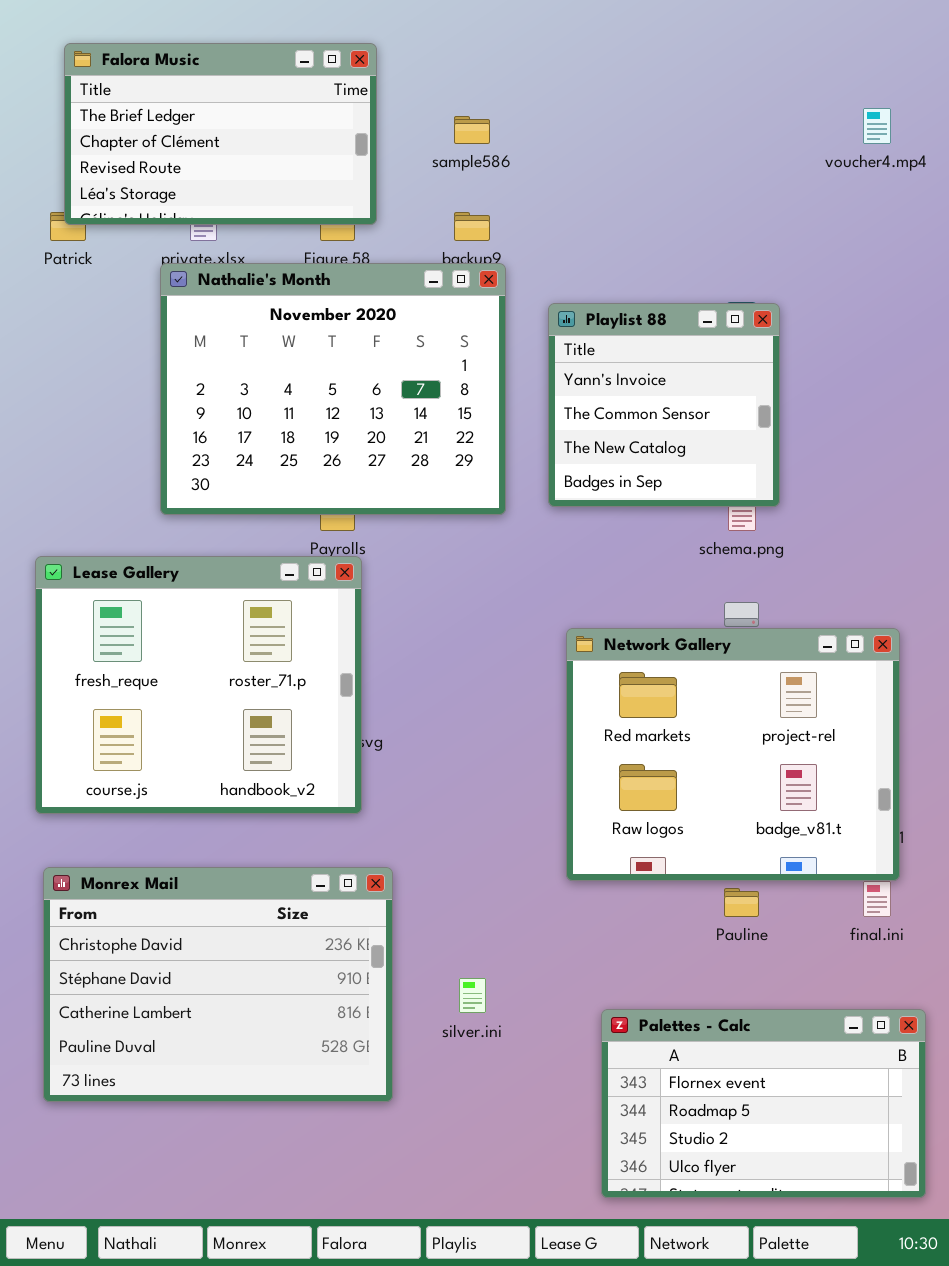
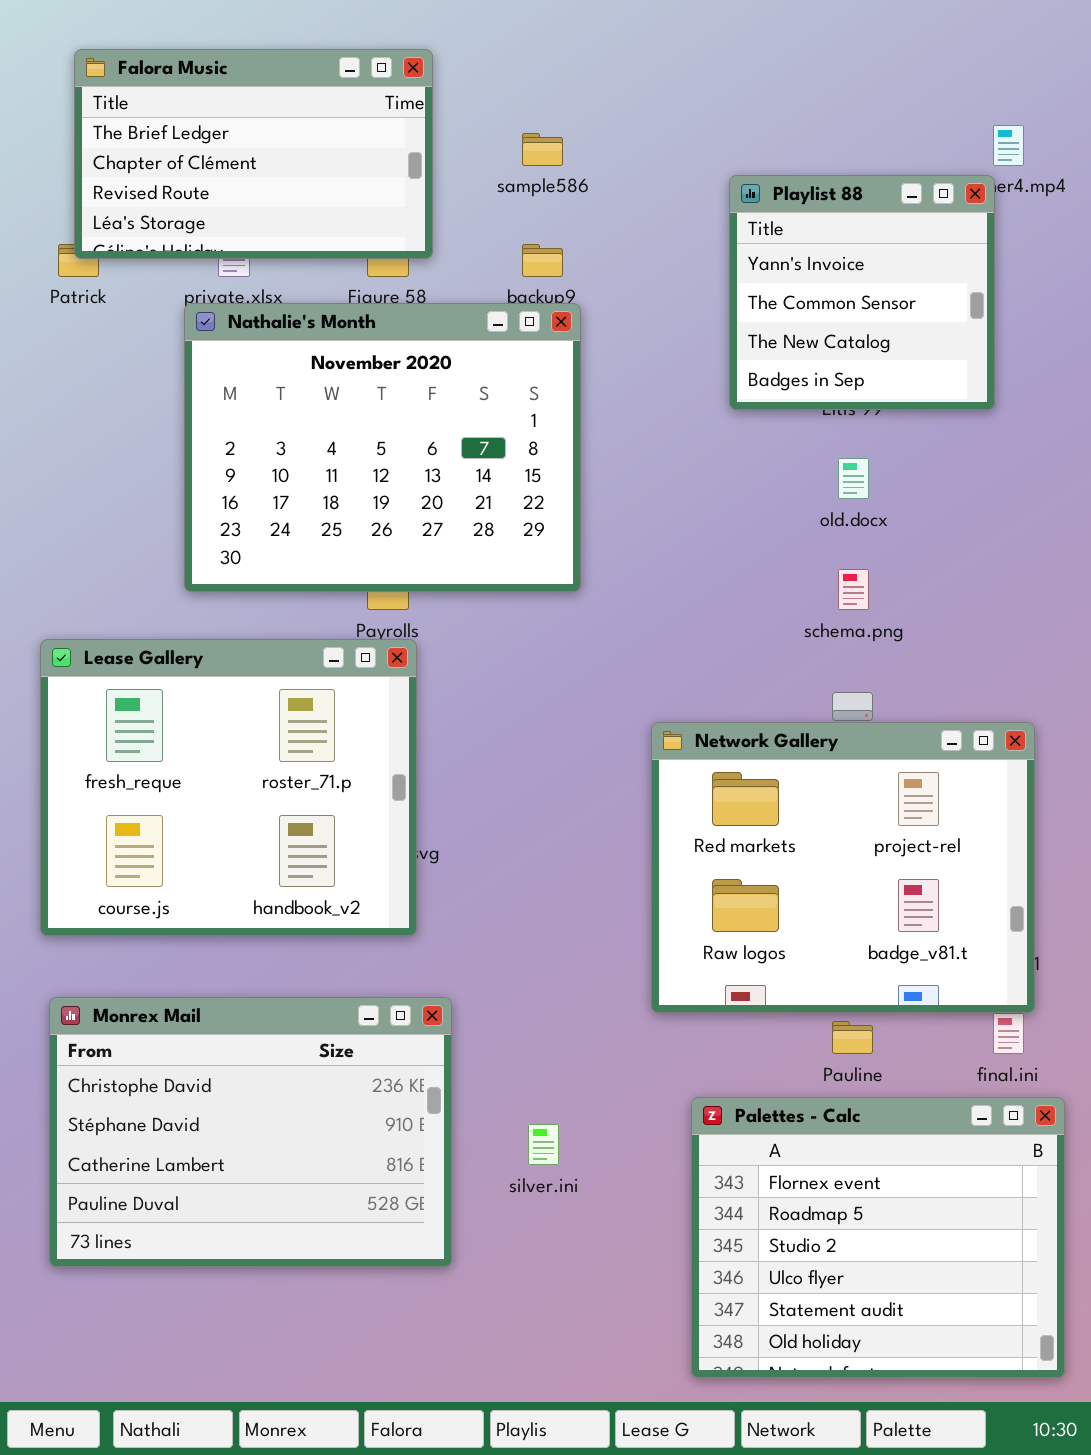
Playlist 88: [548,303,780,507] -> [729,175,995,410], moved
Palettes - Calc: [601,1009,926,1198] -> [691,1097,1065,1378], resized

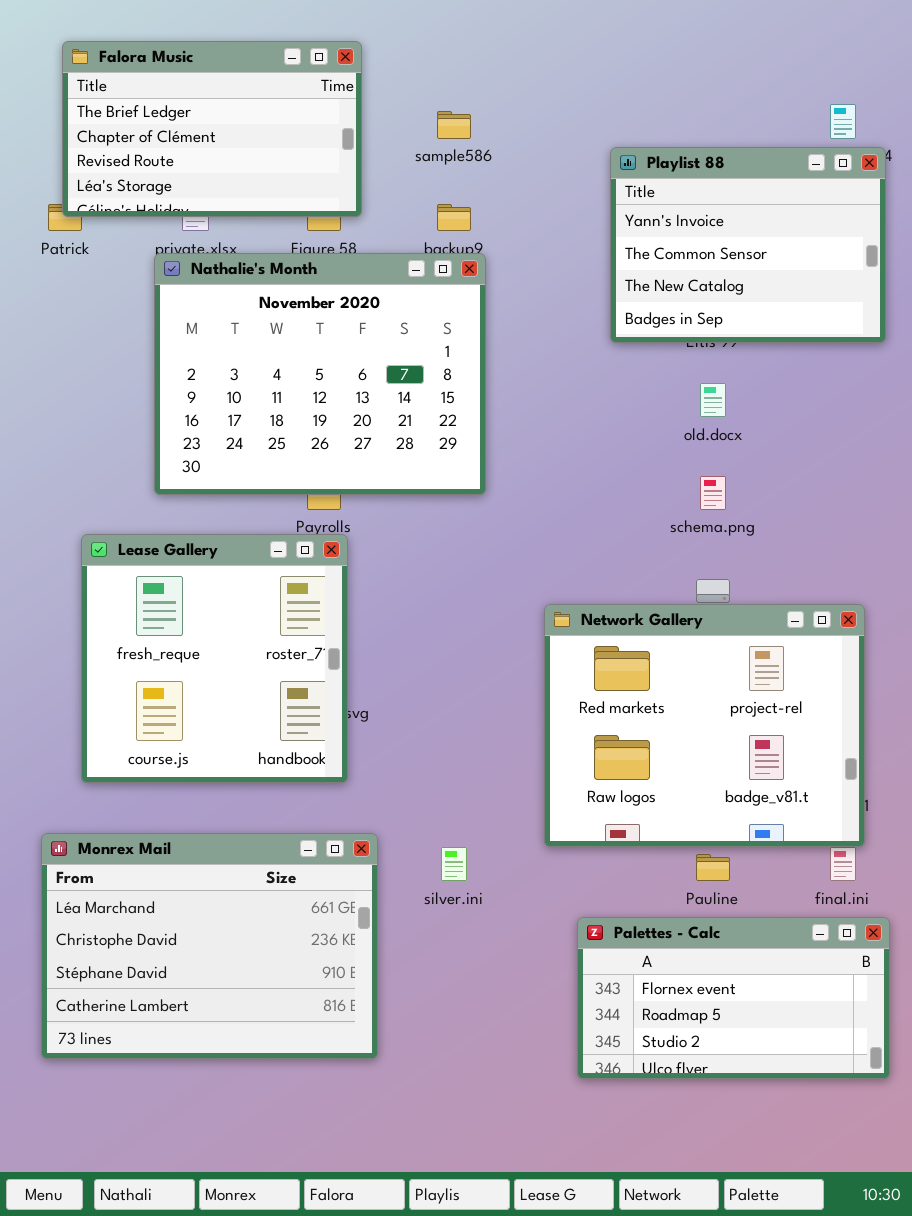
Playlist 88: [729,175,995,410] -> [610,147,886,343], resized
Lease Gallery: [40,639,417,936] -> [81,534,348,783], resized
Monrex Mail: [49,997,452,1267] -> [41,833,378,1059], scrolled up 1 row
Palettes - Calc: [691,1097,1065,1378] -> [577,917,890,1079], resized
silver.ini: [528,1124,559,1165] -> [441,847,467,881], moved

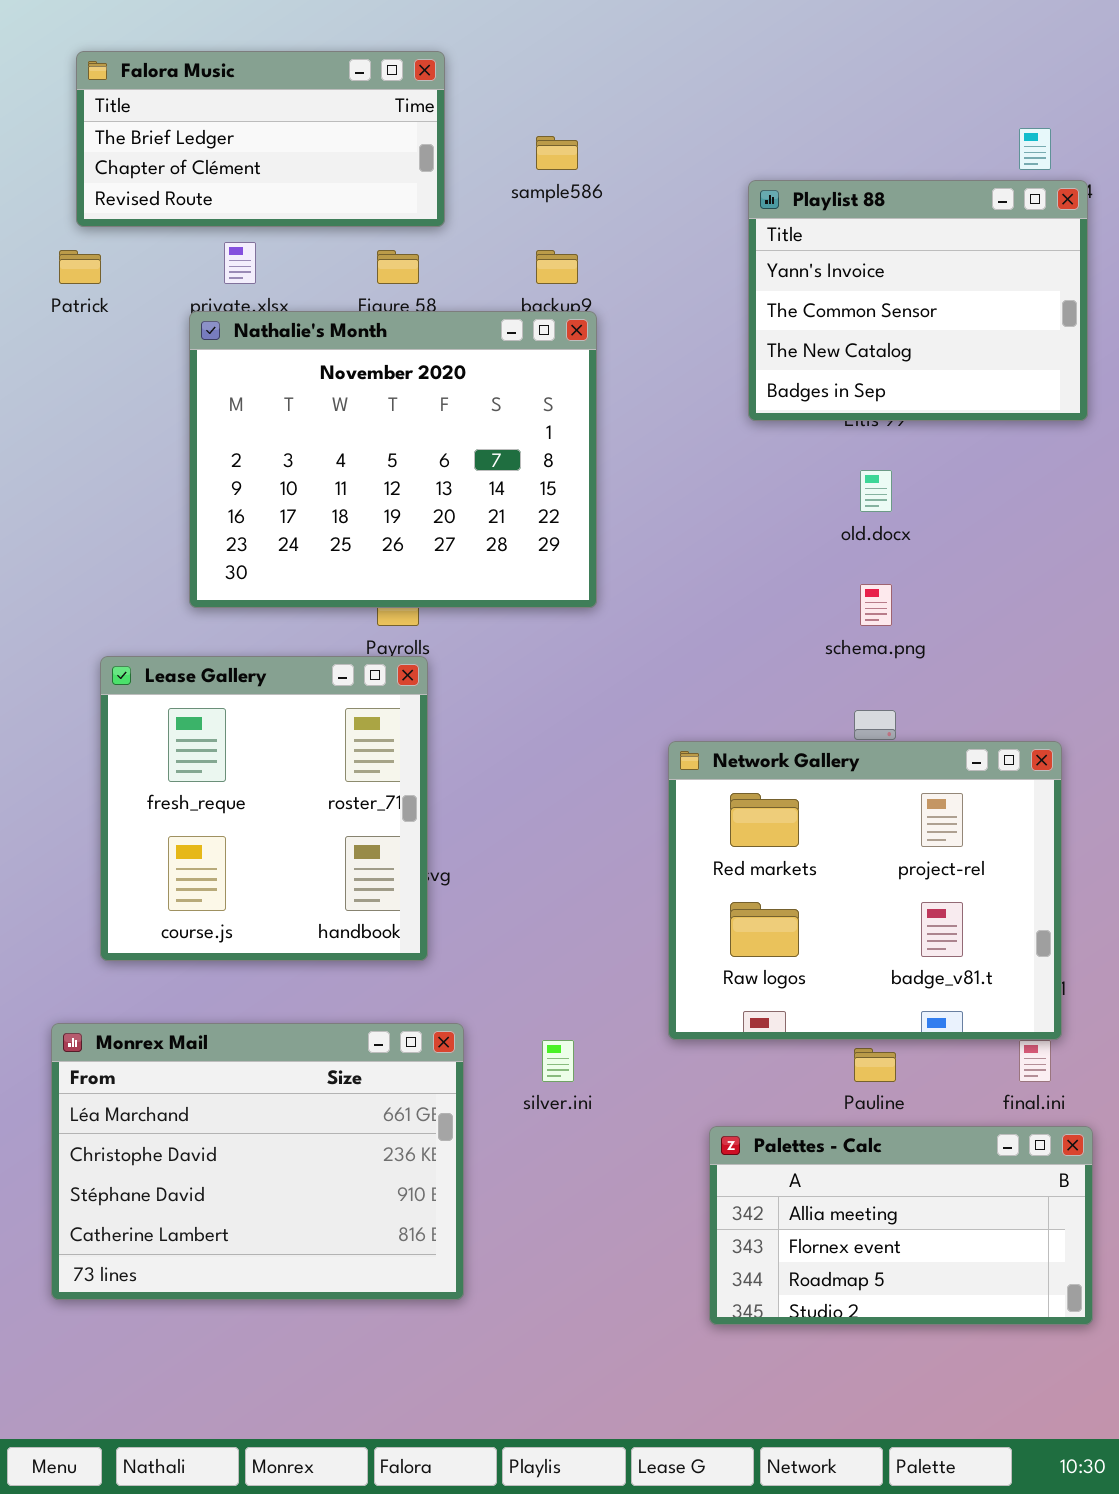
Falora Music: [62,41,362,217] -> [76,51,445,227], resized
Palettes - Calc: [577,917,890,1079] -> [709,1126,1093,1325], scrolled up 1 row

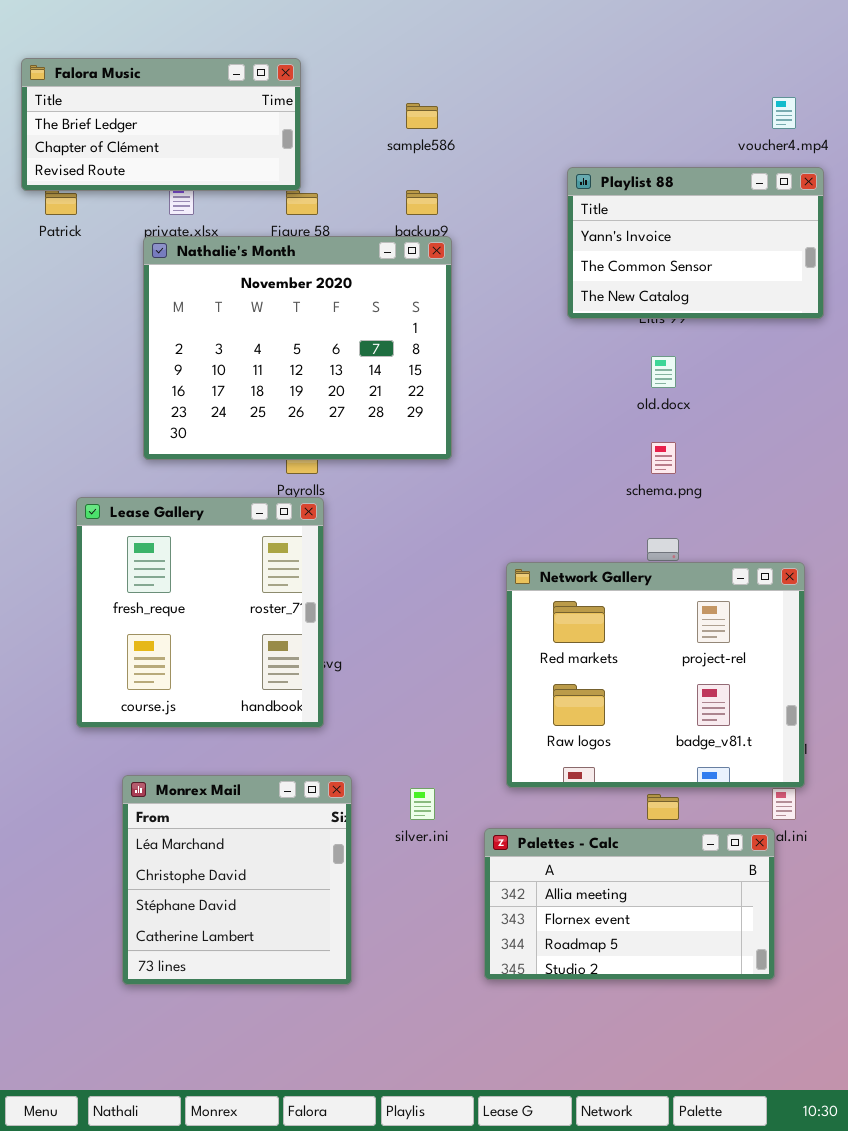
Falora Music: [76,51,445,227] -> [21,58,301,191], moved
Playlist 88: [748,180,1088,421] -> [567,167,824,319], resized
Monrex Mail: [51,1023,464,1300] -> [122,775,352,985], resized
Palettes - Calc: [709,1126,1093,1325] -> [484,828,775,980], moved

